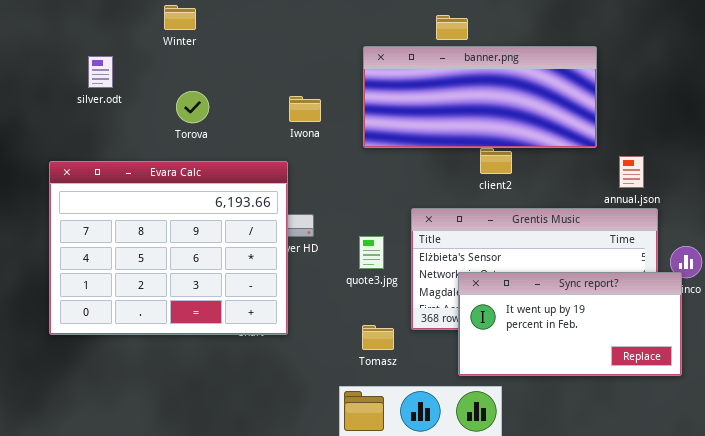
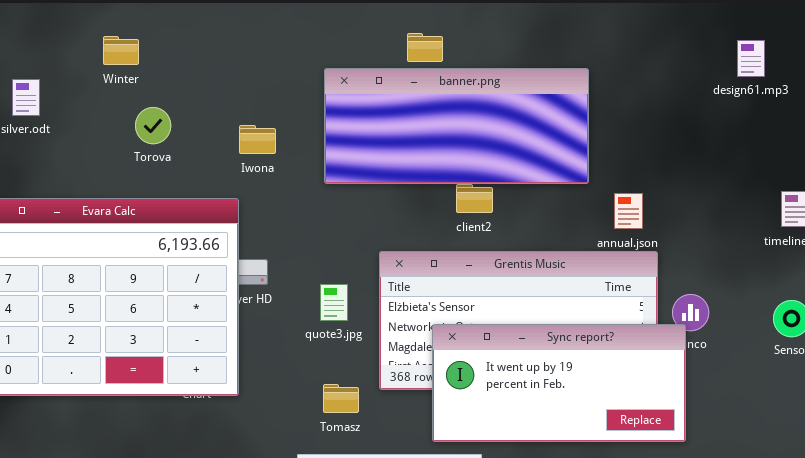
Winter: [164,5,196,30] -> [103,36,139,65], moved
Torova: [176,91,209,123] -> [135,107,171,144], moved

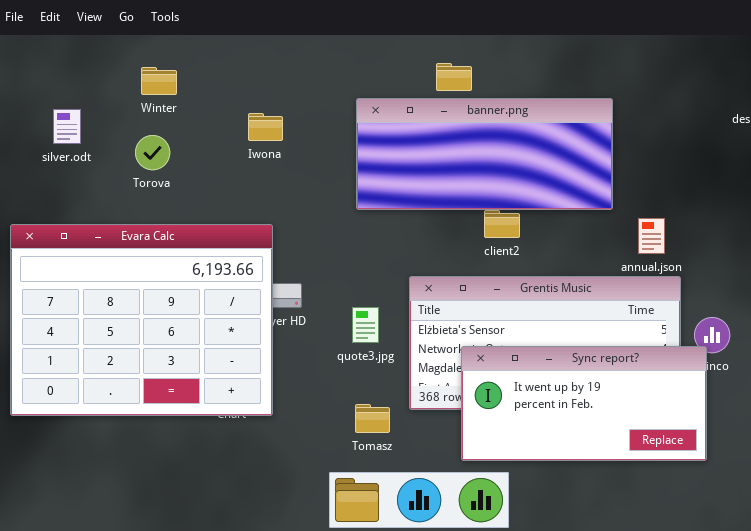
Torova: [135,107,171,144] -> [135,135,170,170], moved
Iwona: [239,125,276,154] -> [248,113,283,141], moved

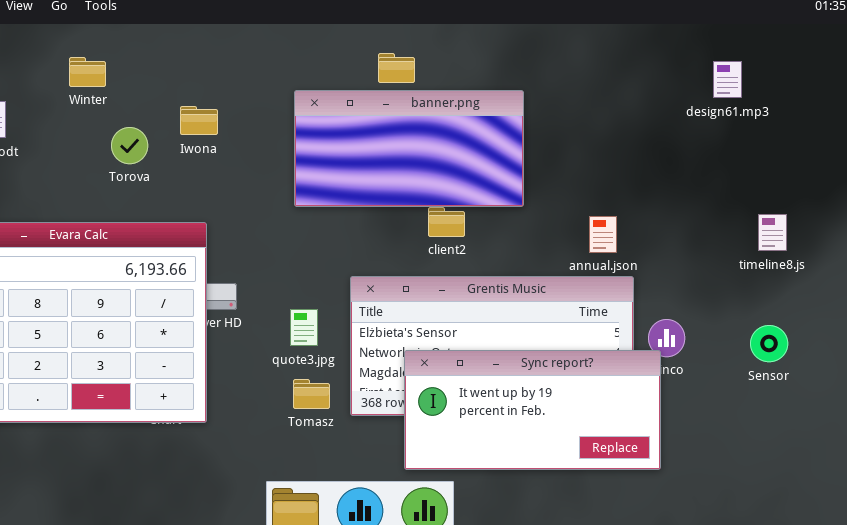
banner.png: [356,98,613,210] -> [294,90,524,207], resized
Torova: [135,135,170,170] -> [111,127,148,164], moved
Tomasz: [355,404,390,433] -> [293,379,330,409], moved

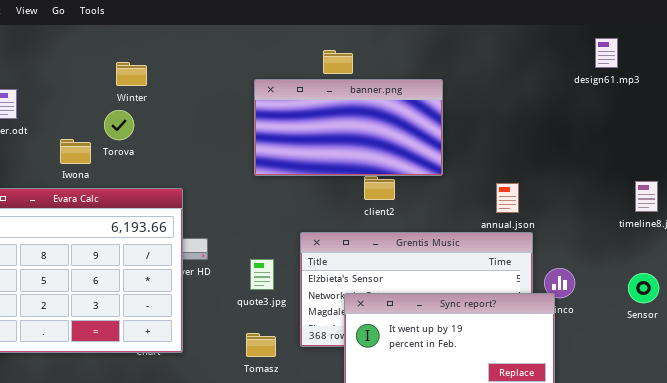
Winter: [69,57,106,87] -> [116,62,147,86], moved
design61.mp3: [713,61,742,98] -> [595,38,618,68], moved
Iwona: [180,106,218,135] -> [60,139,91,164], moved
Tomasz: [293,379,330,409] -> [246,333,276,357], moved

